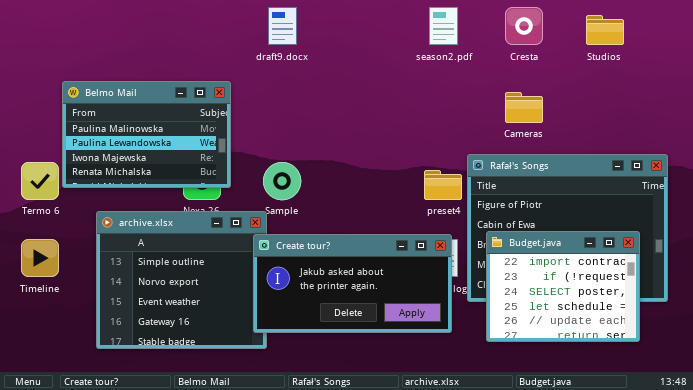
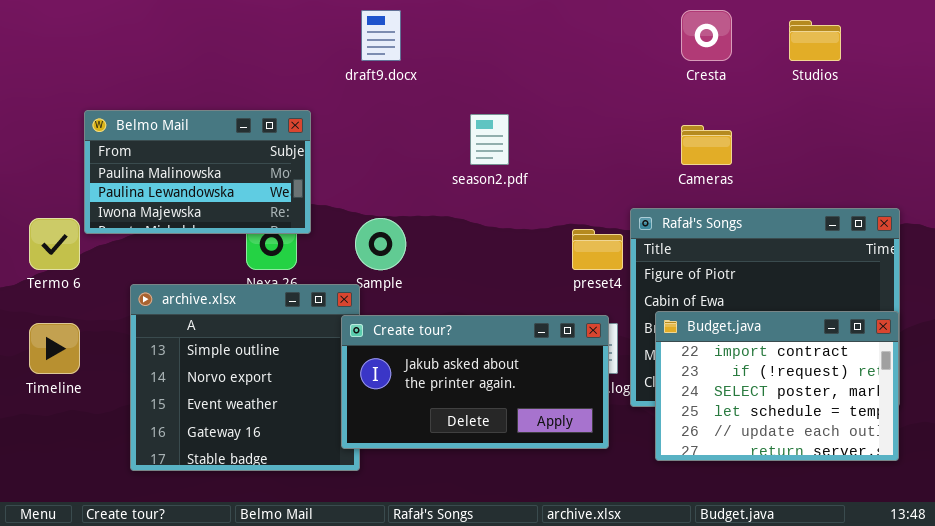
season2.pdf: [429,7,458,45] -> [470,114,509,165], moved
Belmo Mail: [62,81,231,188] -> [84,110,311,234], resized
Budget.java: [486,231,640,342] -> [655,311,899,461], resized

